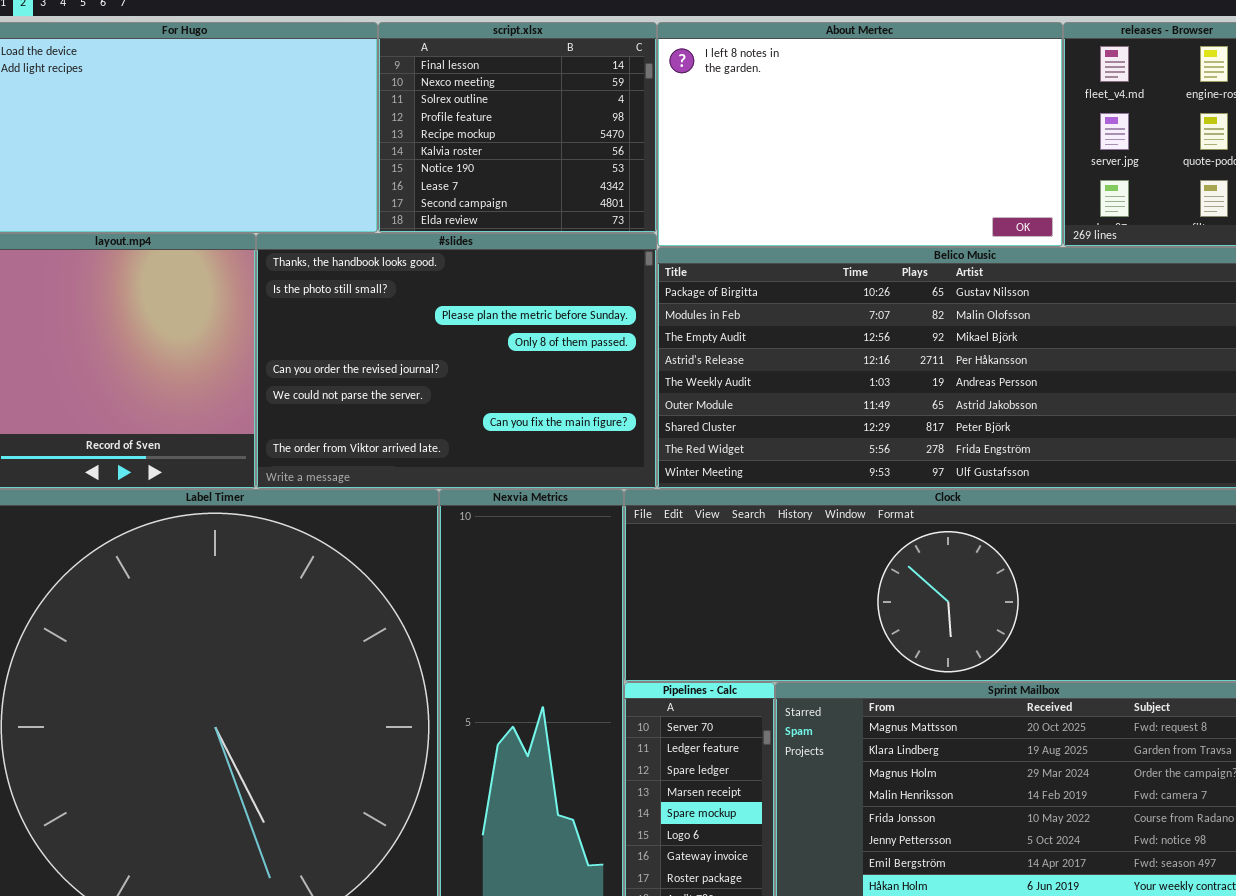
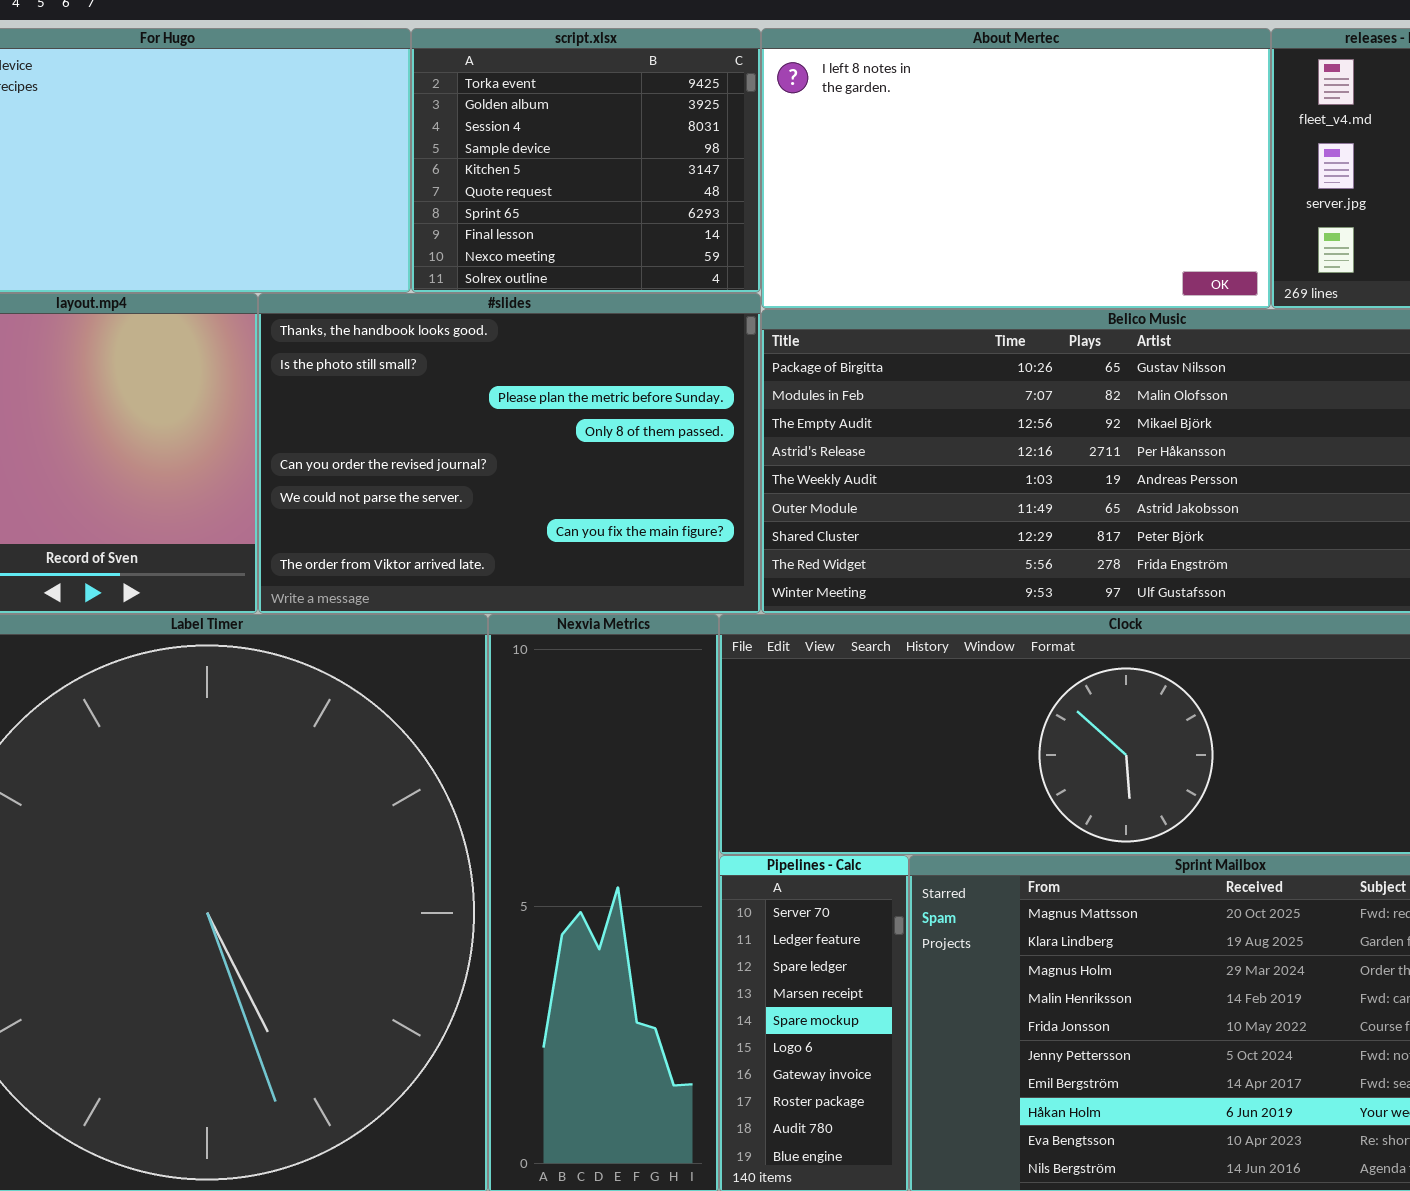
script.xlsx: [378,22,657,233] -> [411,28,761,293], scrolled up 7 rows

